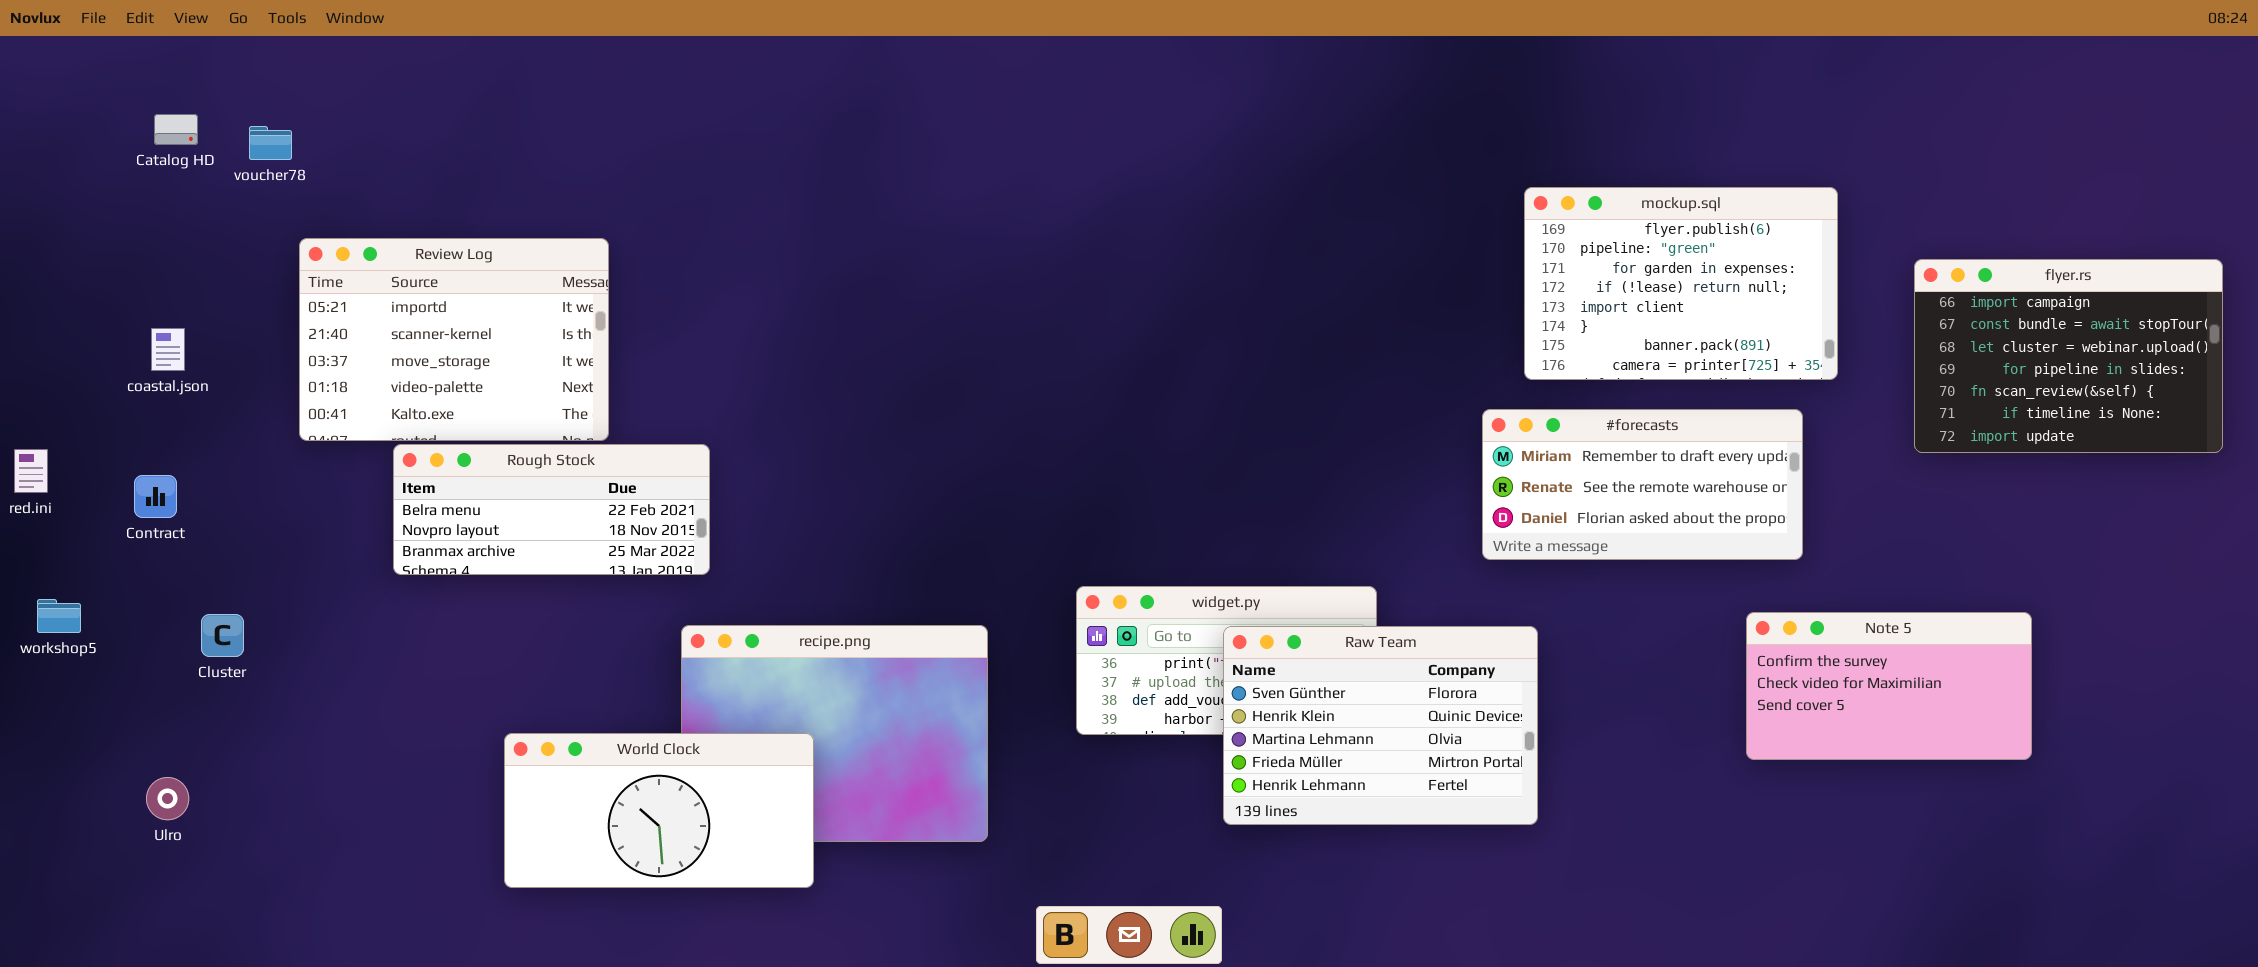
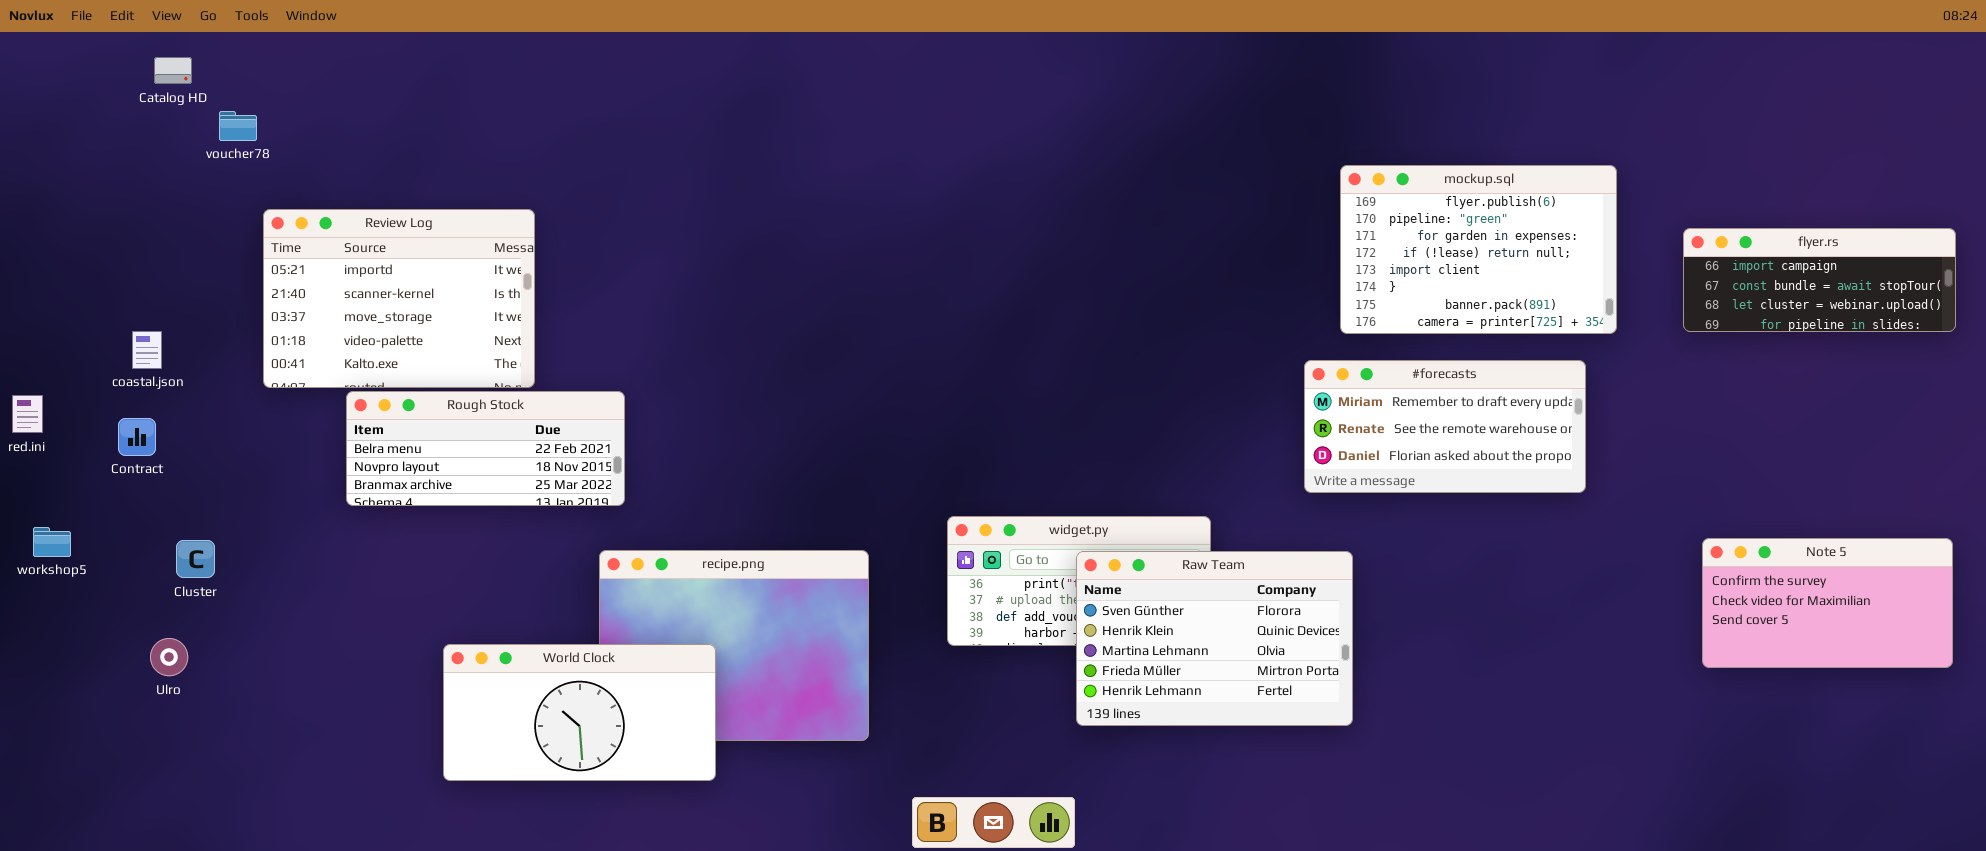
Catalog HD: [154,114,198,145] -> [154,57,192,84], moved
flyer.rs: [1914,259,2223,453] -> [1683,228,1956,332], resized
coastal.json: [151,328,185,371] -> [132,331,162,369], moved
Note 5: [1746,612,2032,760] -> [1702,538,1953,668], moved
Ulro: [146,777,189,820] -> [150,638,188,676], moved

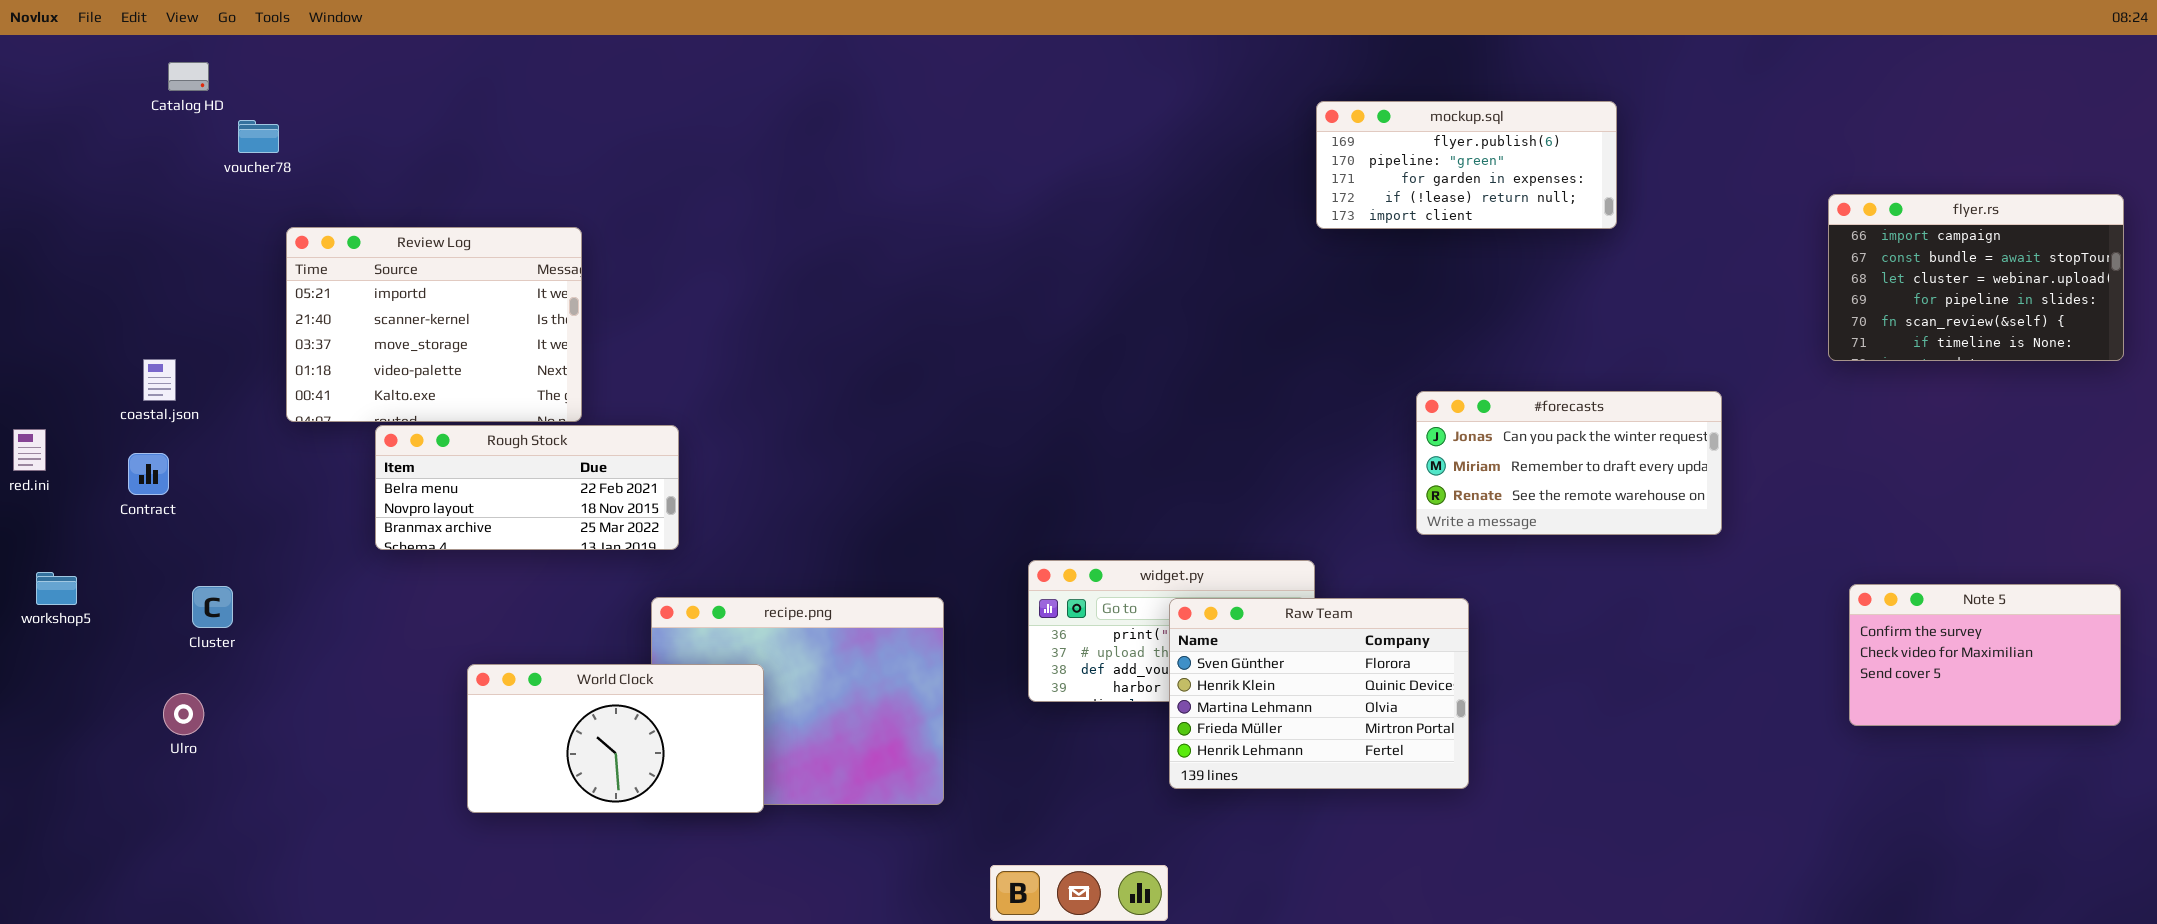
mockup.sql: [1340,165,1617,334] -> [1316,101,1617,229], moved, resized
flyer.rs: [1683,228,1956,332] -> [1828,194,2124,361], resized
#forecasts: [1304,360,1586,493] -> [1416,391,1722,535], scrolled up 1 row
World Clock: [443,644,716,781] -> [467,664,764,813], moved

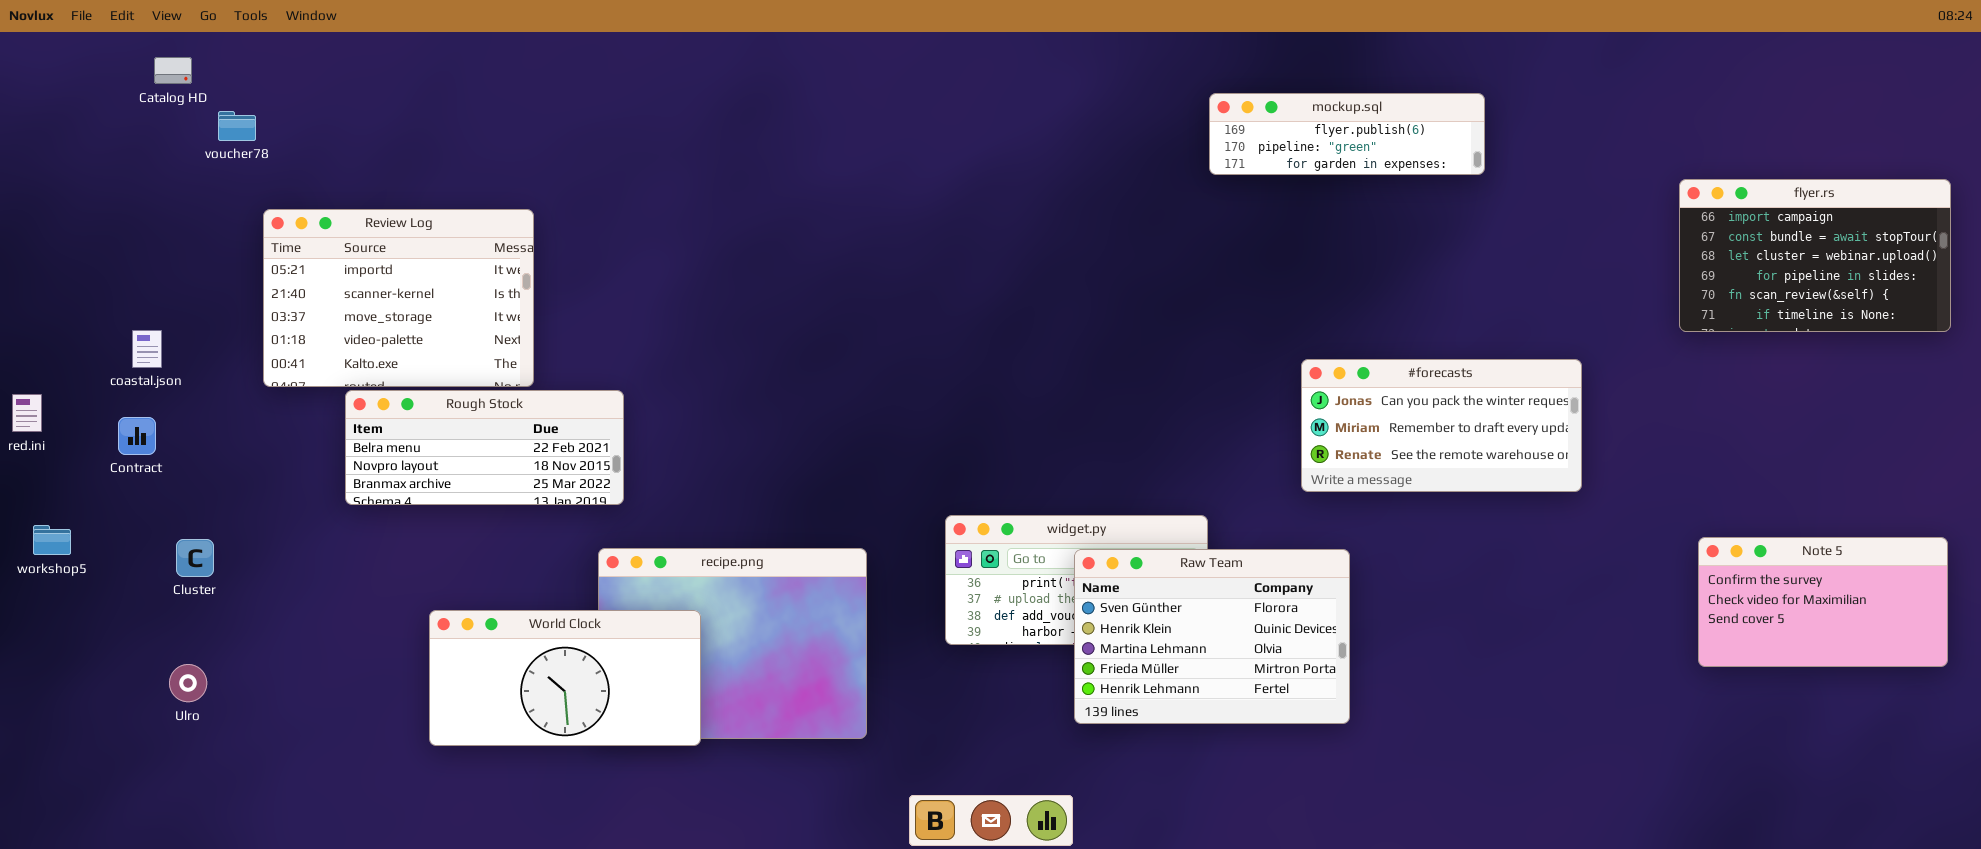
mockup.sql: [1316,101,1617,229] -> [1209,93,1485,175], resized
Ulro: [163,693,204,735] -> [169,664,207,702], moved

